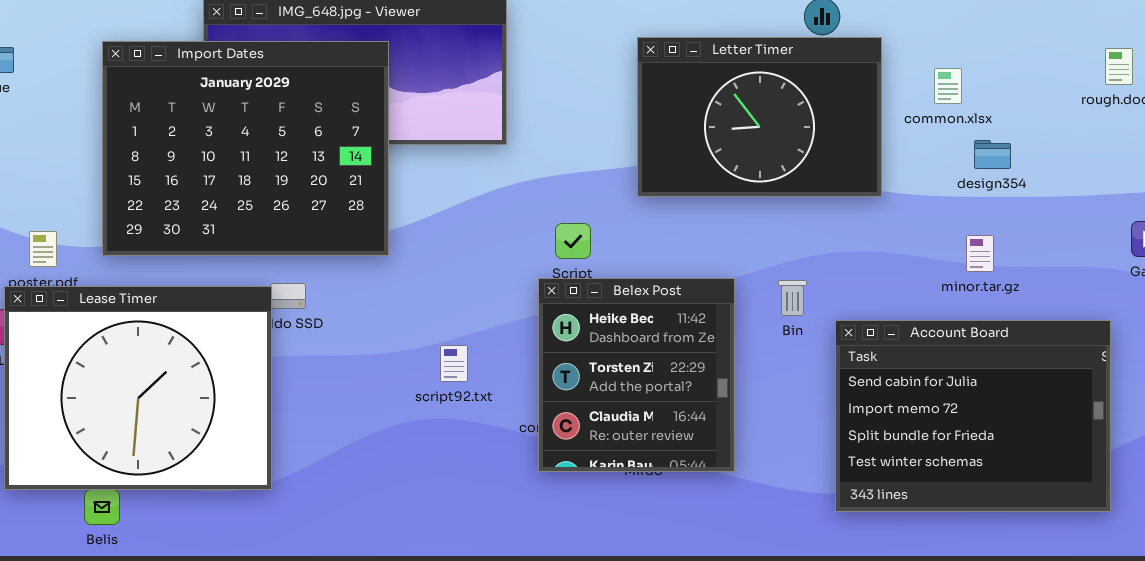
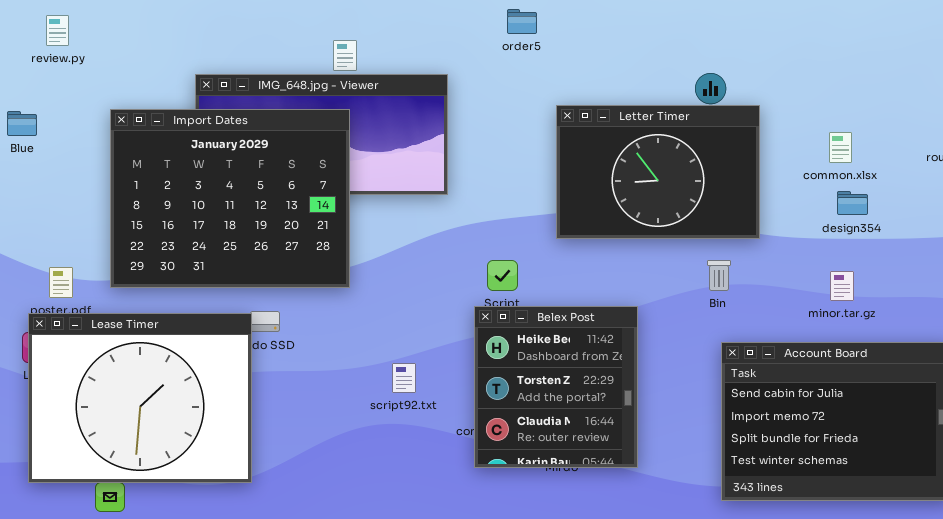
common.xlsx: [934,68,962,104] -> [829,132,852,163], moved
Bin: [778,280,807,316] -> [707,260,731,291], moved

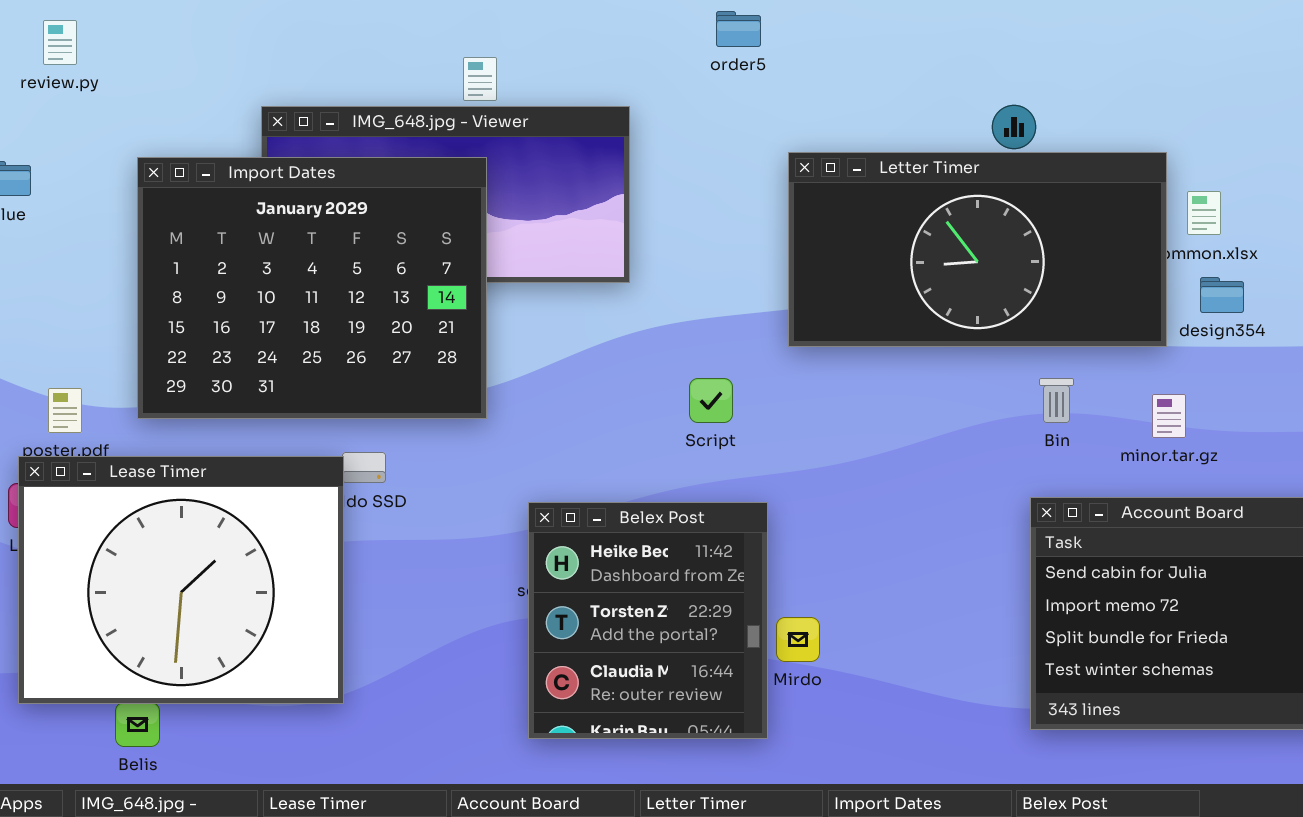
Letter Timer: [556,105,760,239] -> [788,152,1167,347], resized
Bin: [707,260,731,291] -> [1039,378,1074,423], moved
minor.tar.gz: [830,271,854,301] -> [1152,394,1186,438], moved
Belex Post: [474,306,638,468] -> [528,502,768,739], moved

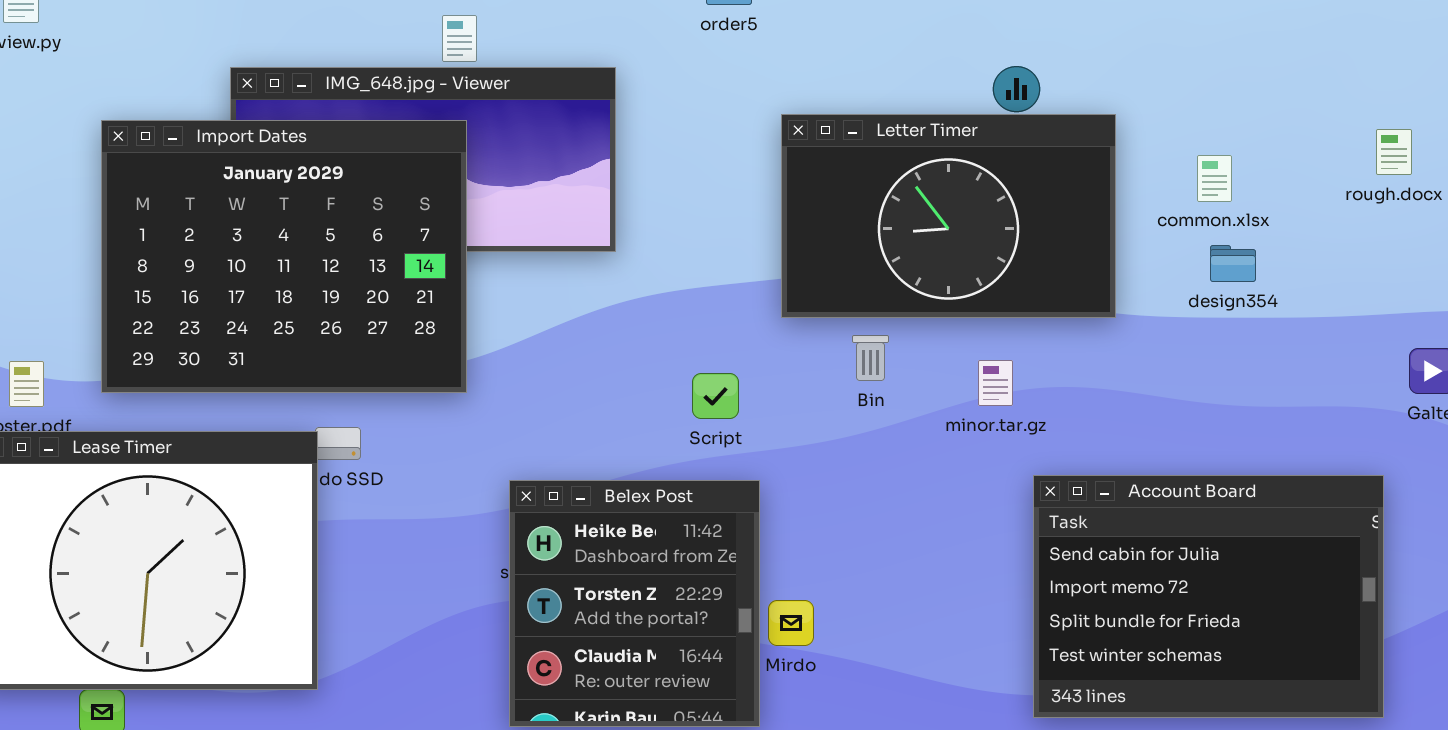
Letter Timer: [788,152,1167,347] -> [781,114,1116,318], resized
Script: [689,378,733,423] -> [692,373,739,419], moved
Bin: [1039,378,1074,423] -> [852,335,889,381], moved
minor.tar.gz: [1152,394,1186,438] -> [978,360,1013,406], moved

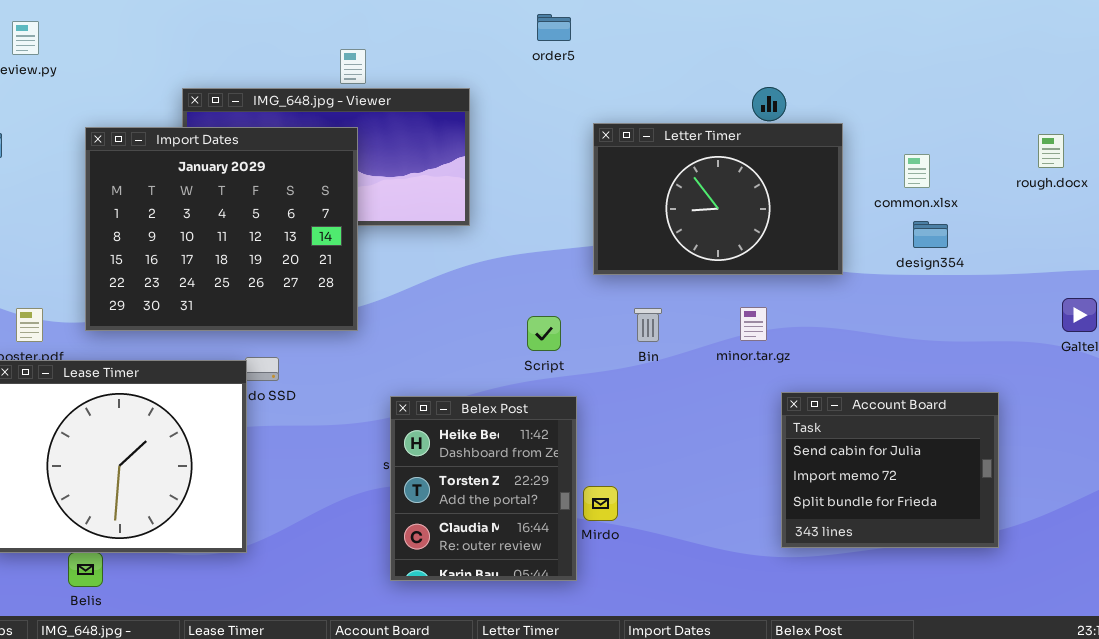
Bin: [852,335,889,381] -> [634,308,662,342], moved
Account Board: [1033,475,1384,718] -> [781,392,999,548], resized

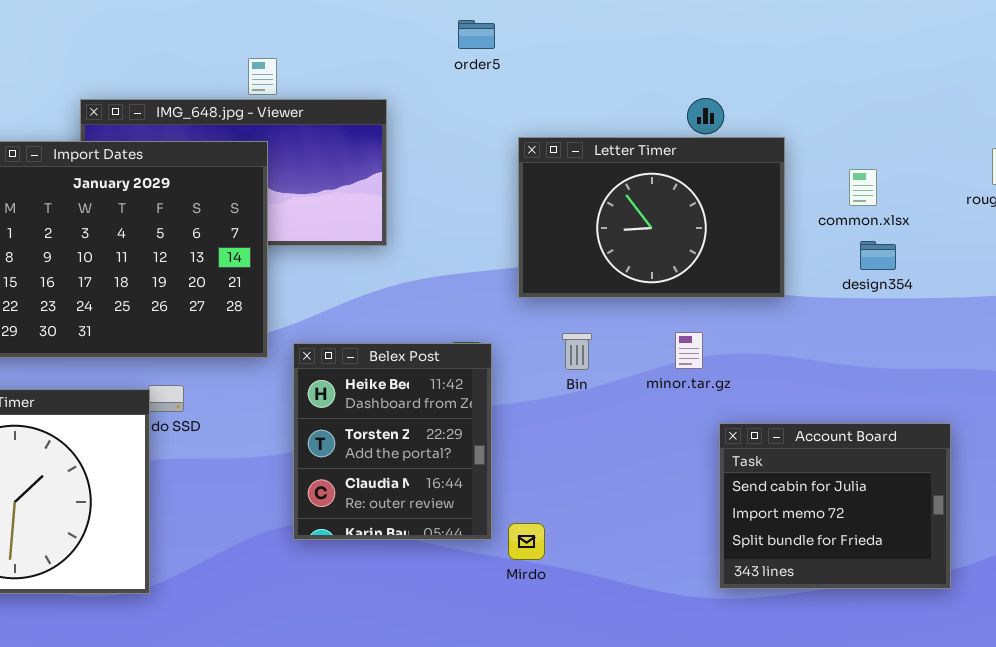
Belex Post: [390,396,577,581] -> [293,343,492,540], moved

